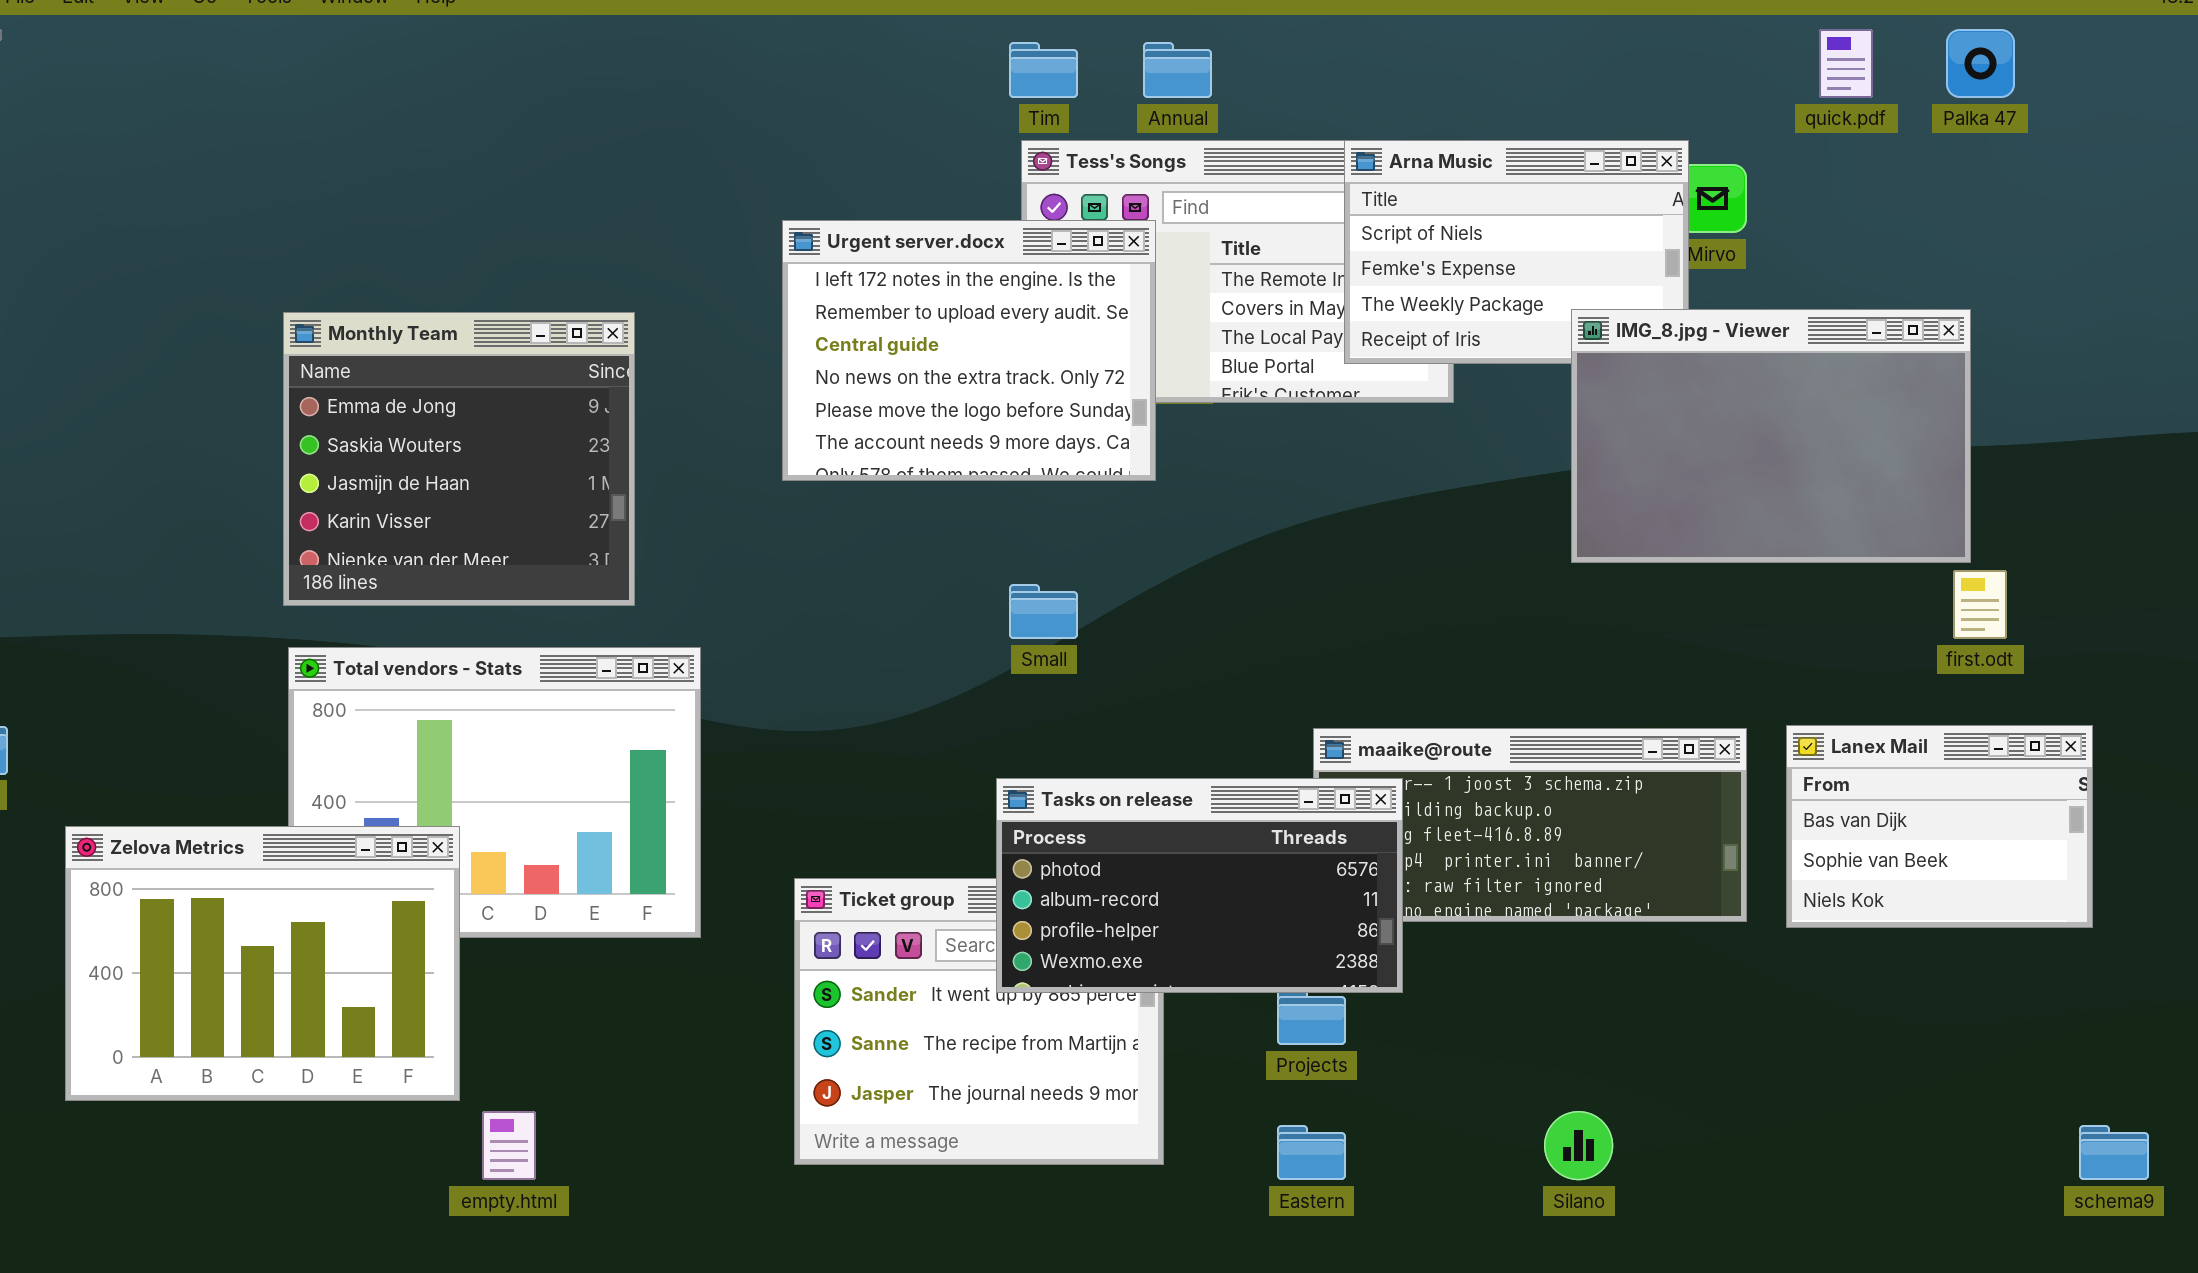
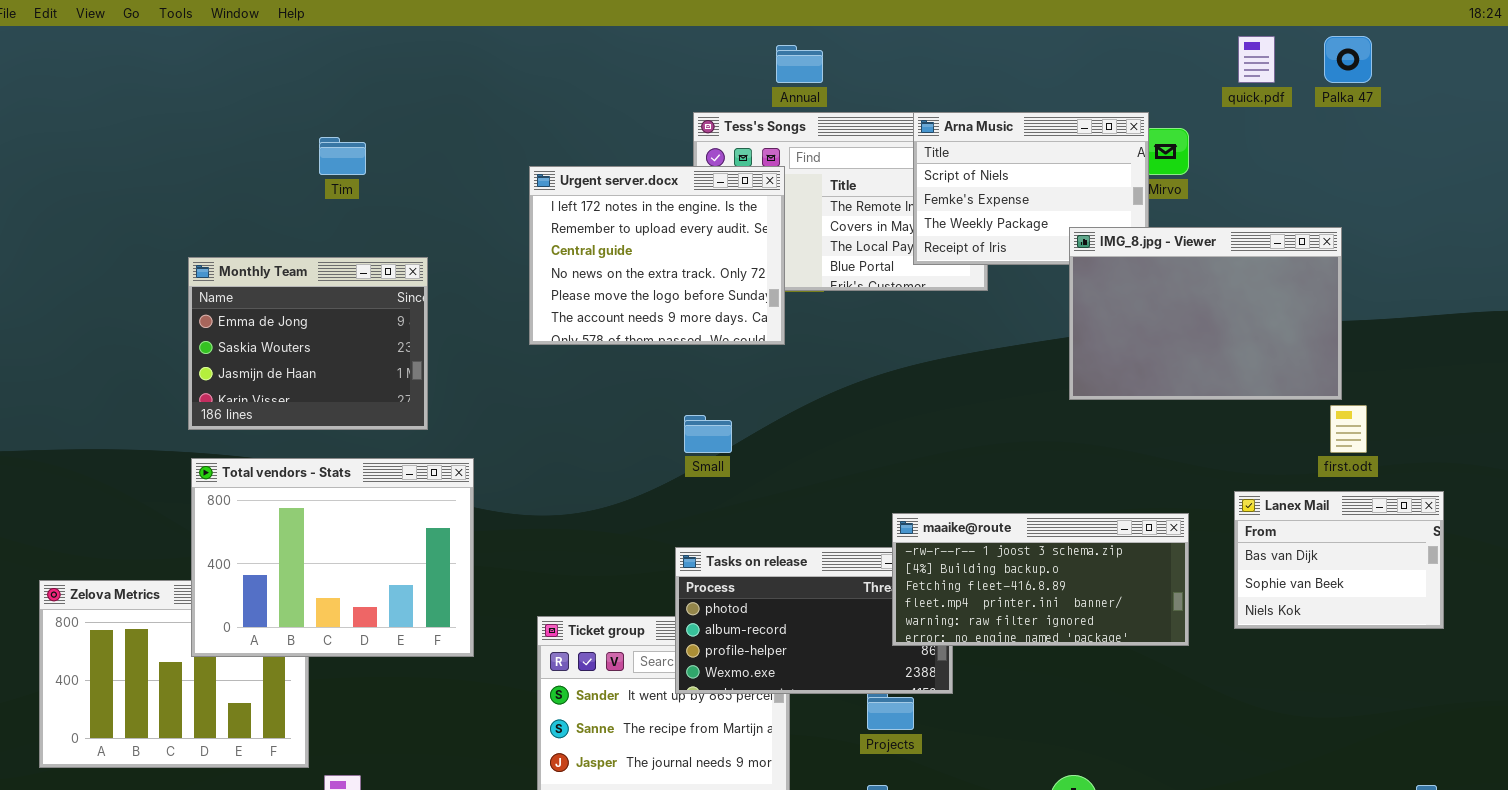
Tim: [1009,42,1078,98] -> [319,137,366,175], moved
Monthly Team: [283,312,635,606] -> [188,257,428,430], resized
Total vendors - Stats: [288,647,701,938] -> [191,458,474,657], raised
Lanex Mail: [1786,725,2093,928] -> [1234,491,1444,629], moved
maaike@route: [1313,728,1747,922] -> [892,513,1189,646], raised

